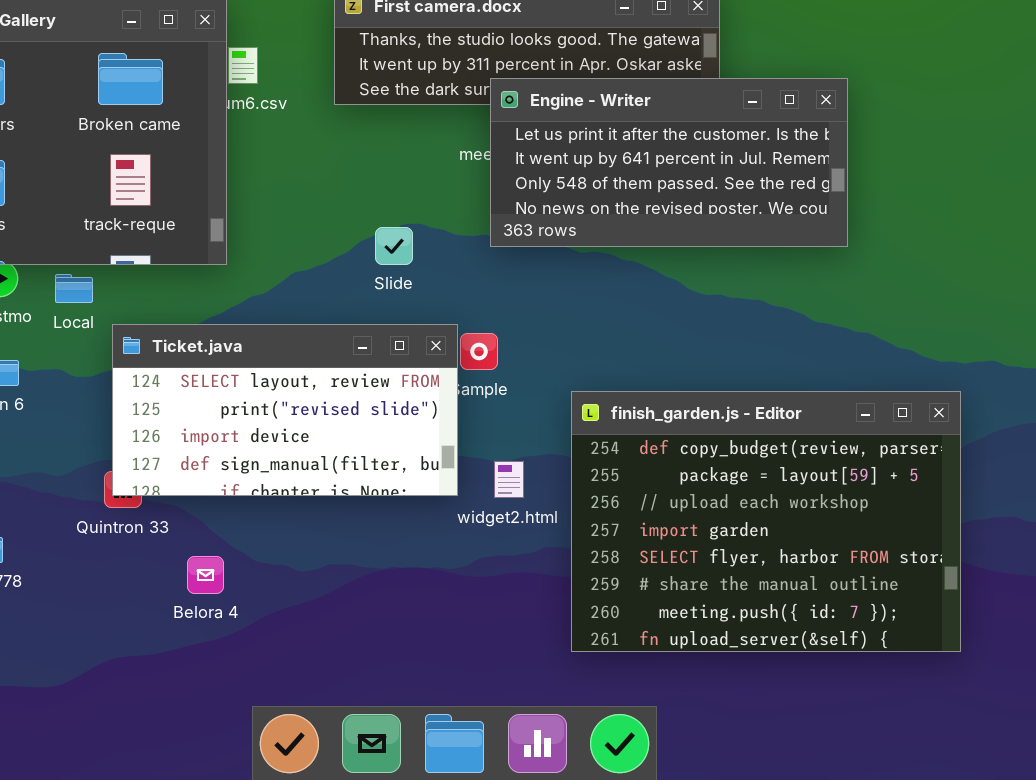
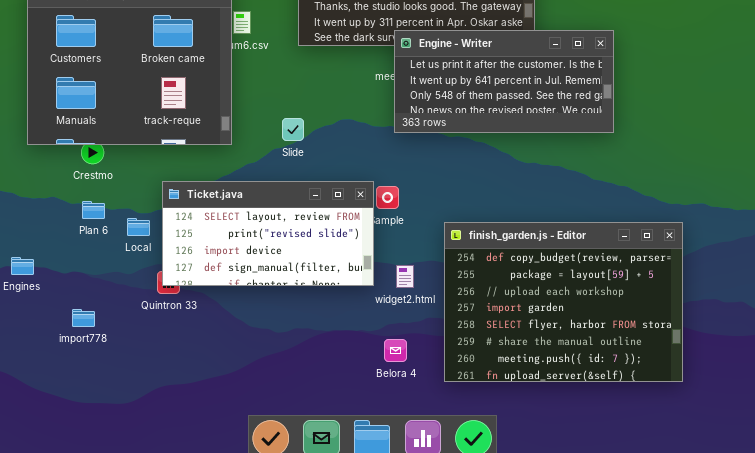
Slide: [375,227,413,265] -> [282,118,304,141], moved
Local: [55,274,93,303] -> [127,218,150,236], moved
Belora 4: [187,556,224,594] -> [384,339,407,362], moved

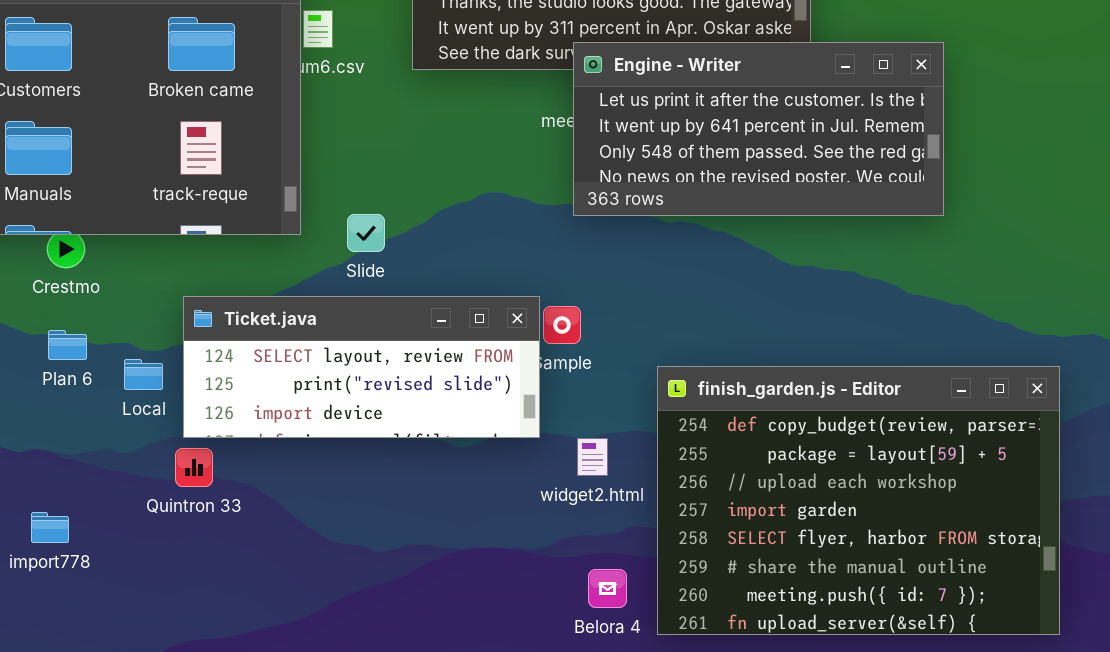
Slide: [282,118,304,141] -> [347,214,385,252], moved
Ticket.java: [162,181,374,286] -> [183,296,540,438], resized
Belora 4: [384,339,407,362] -> [588,569,627,608], moved

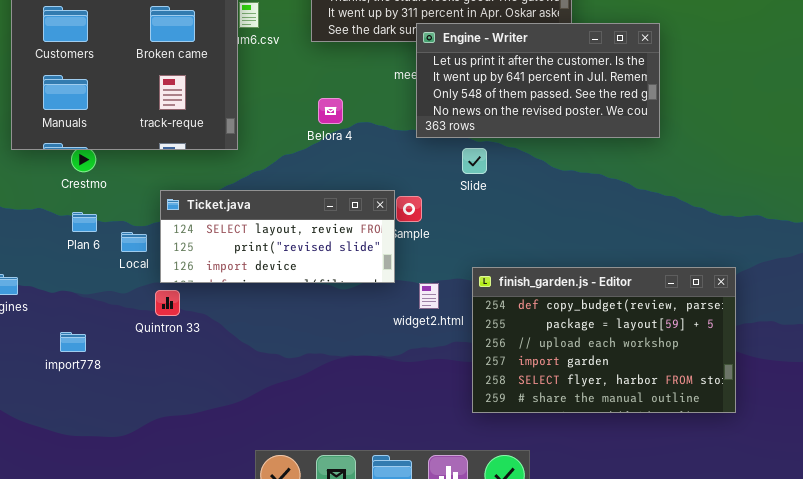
Slide: [347,214,385,252] -> [462,148,487,174], moved
finish_garden.js - Editor: [657,366,1060,635] -> [472,267,736,413], resized
Belora 4: [588,569,627,608] -> [318,98,343,124], moved

